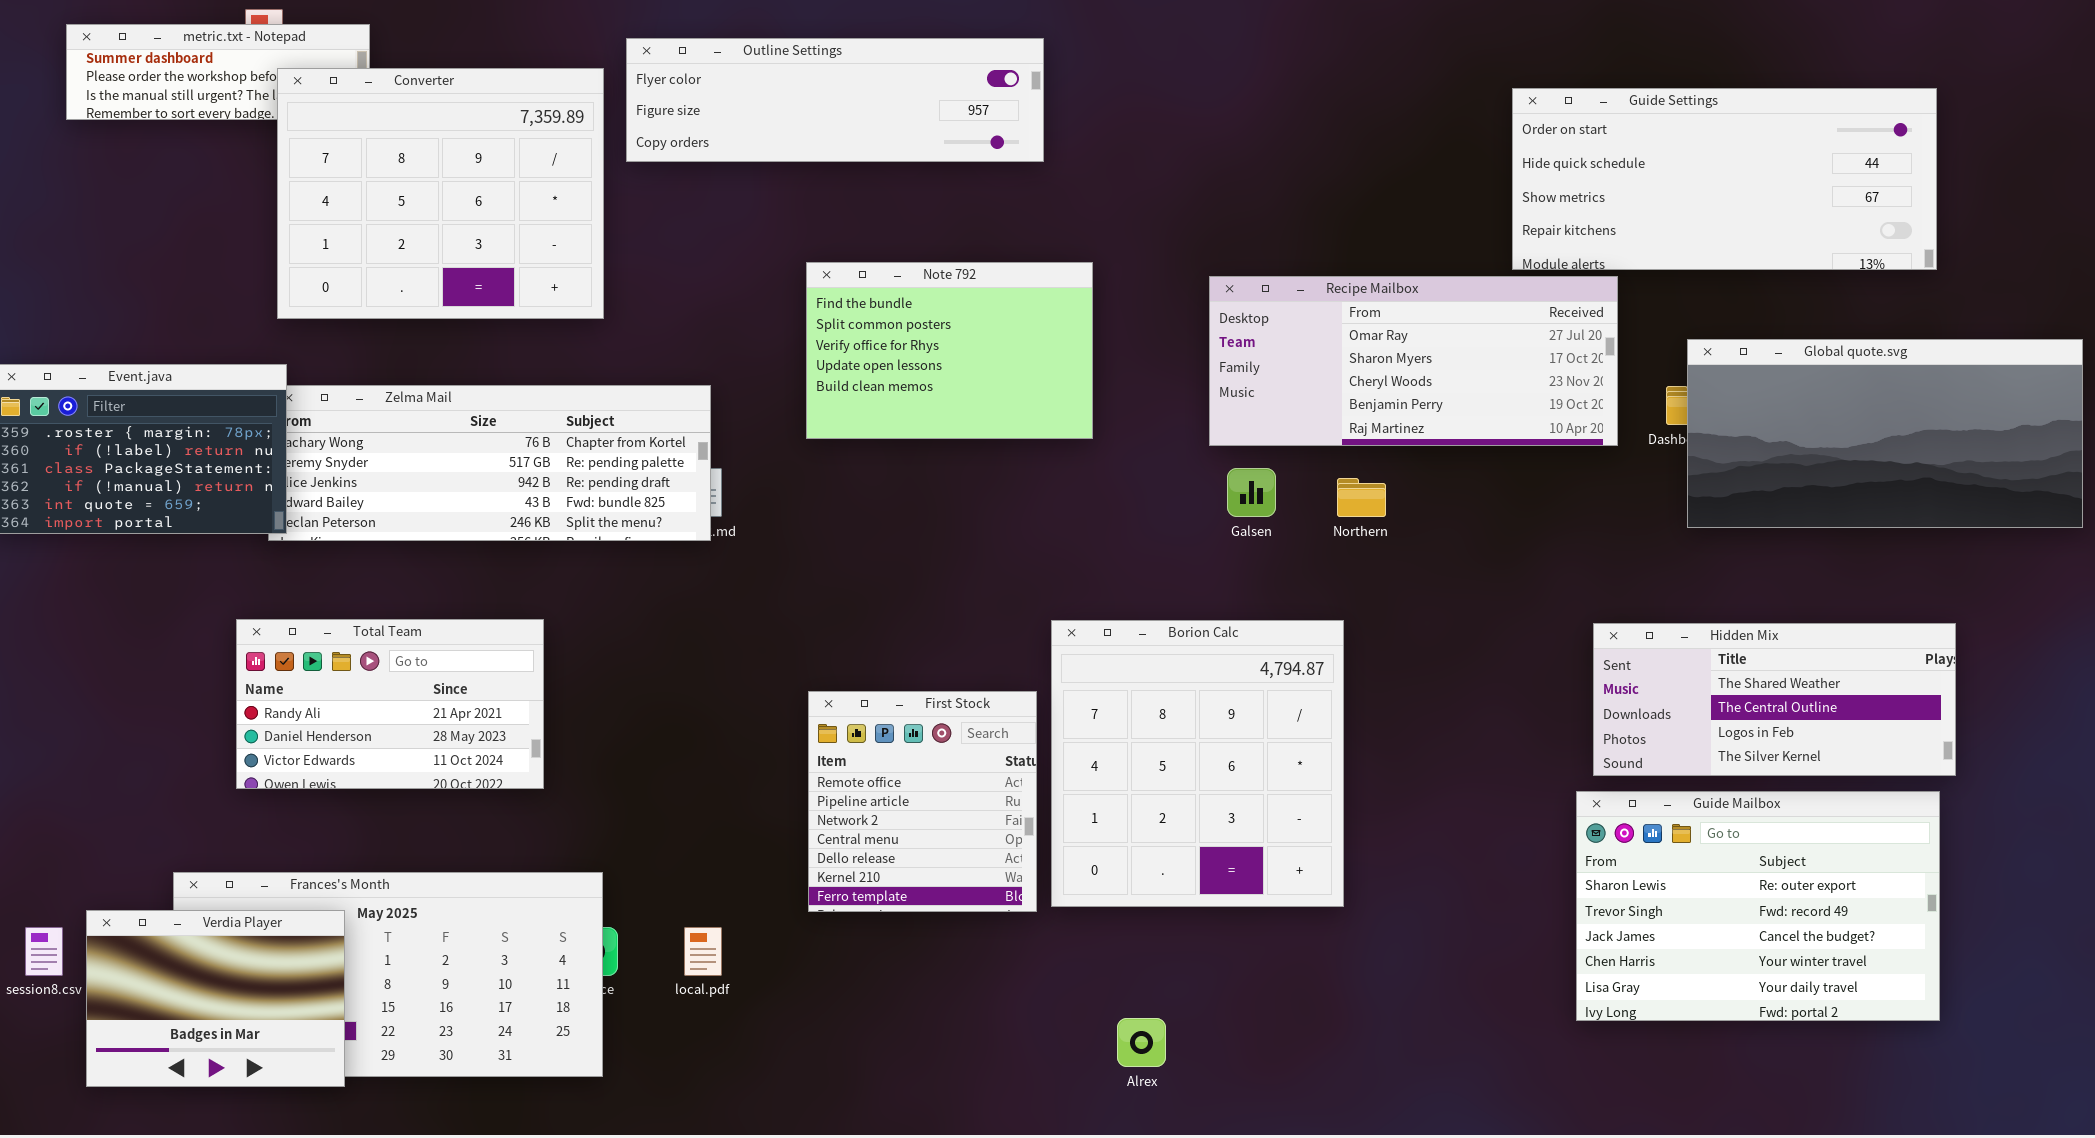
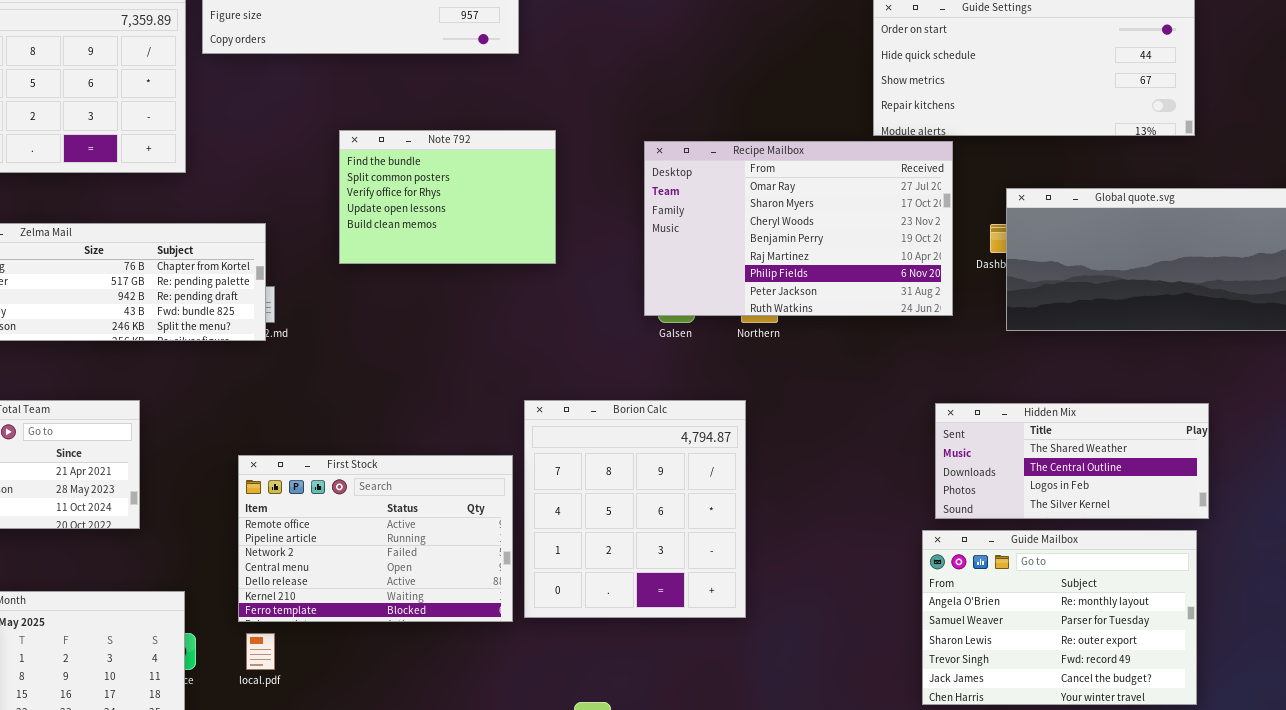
Recipe Mailbox: [1209,276,1618,446] -> [644,141,953,316], resized
First Stock: [808,691,1037,912] -> [238,455,513,622], resized
Guide Mailbox: [1576,791,1940,1021] -> [922,530,1197,705], scrolled up 2 rows

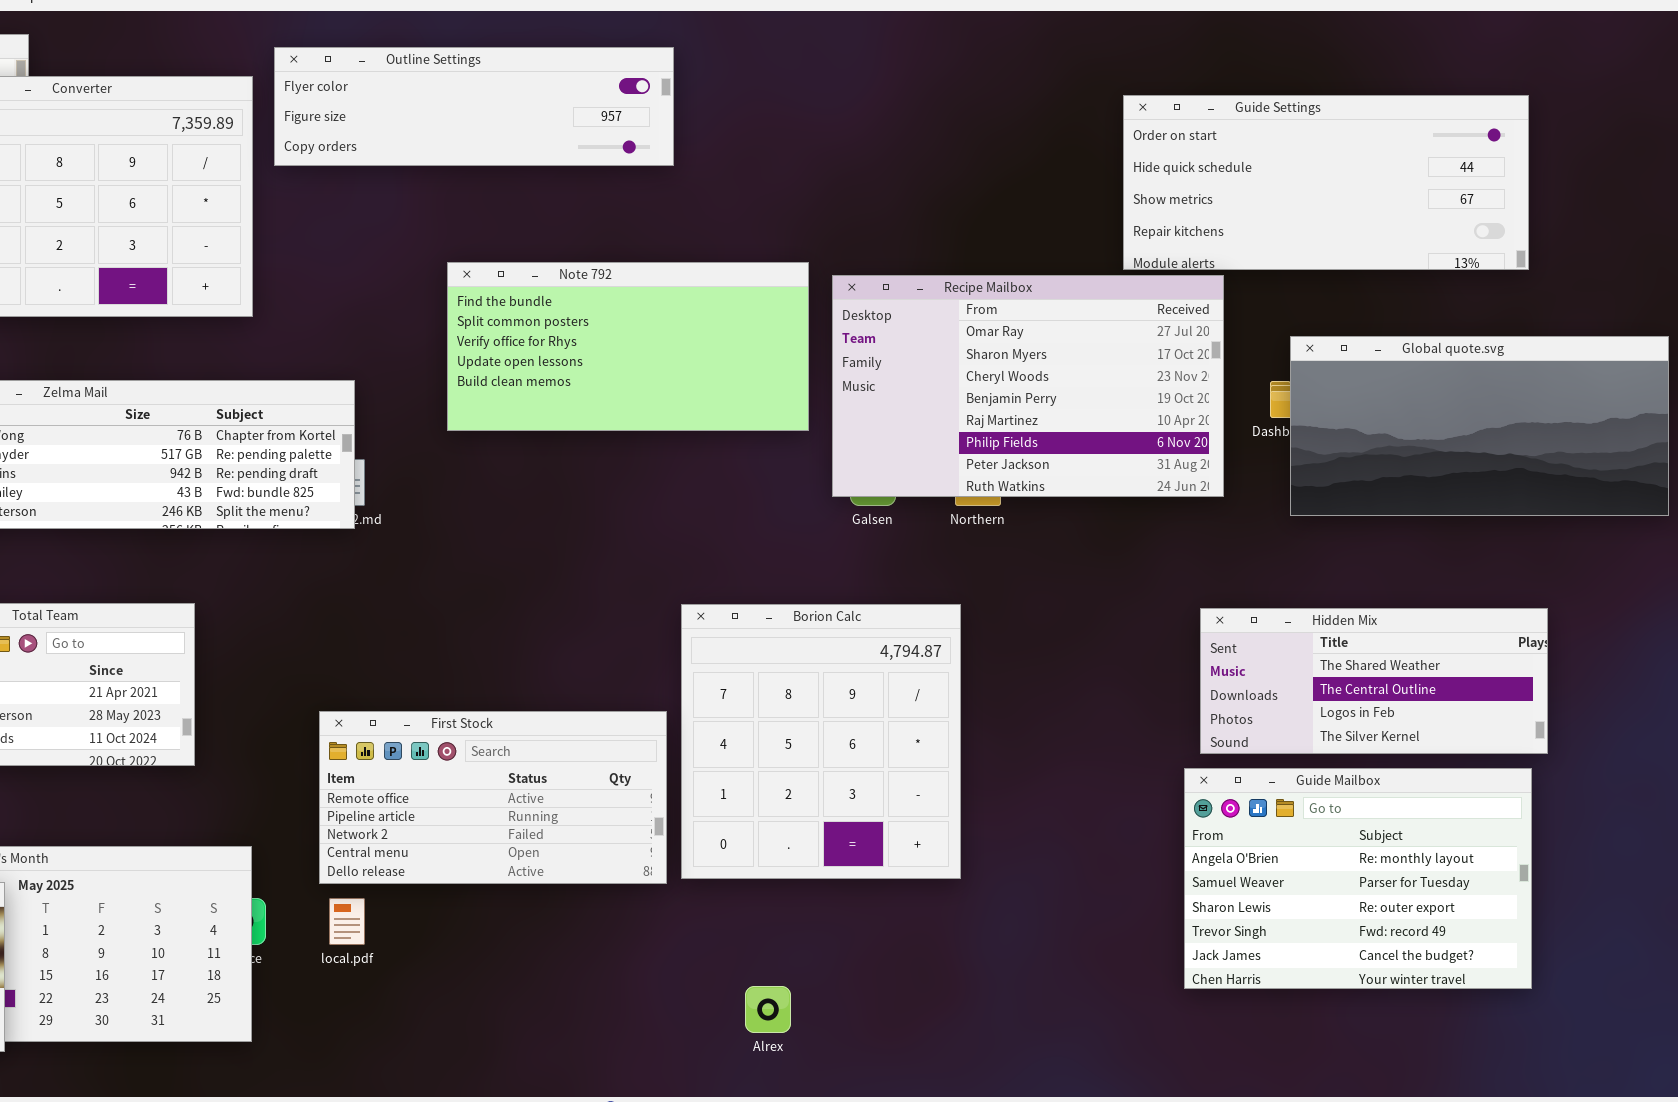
Note 792: [339,130,556,264] -> [447,262,809,431], resized
First Stock: [238,455,513,622] -> [319,711,667,884], resized

